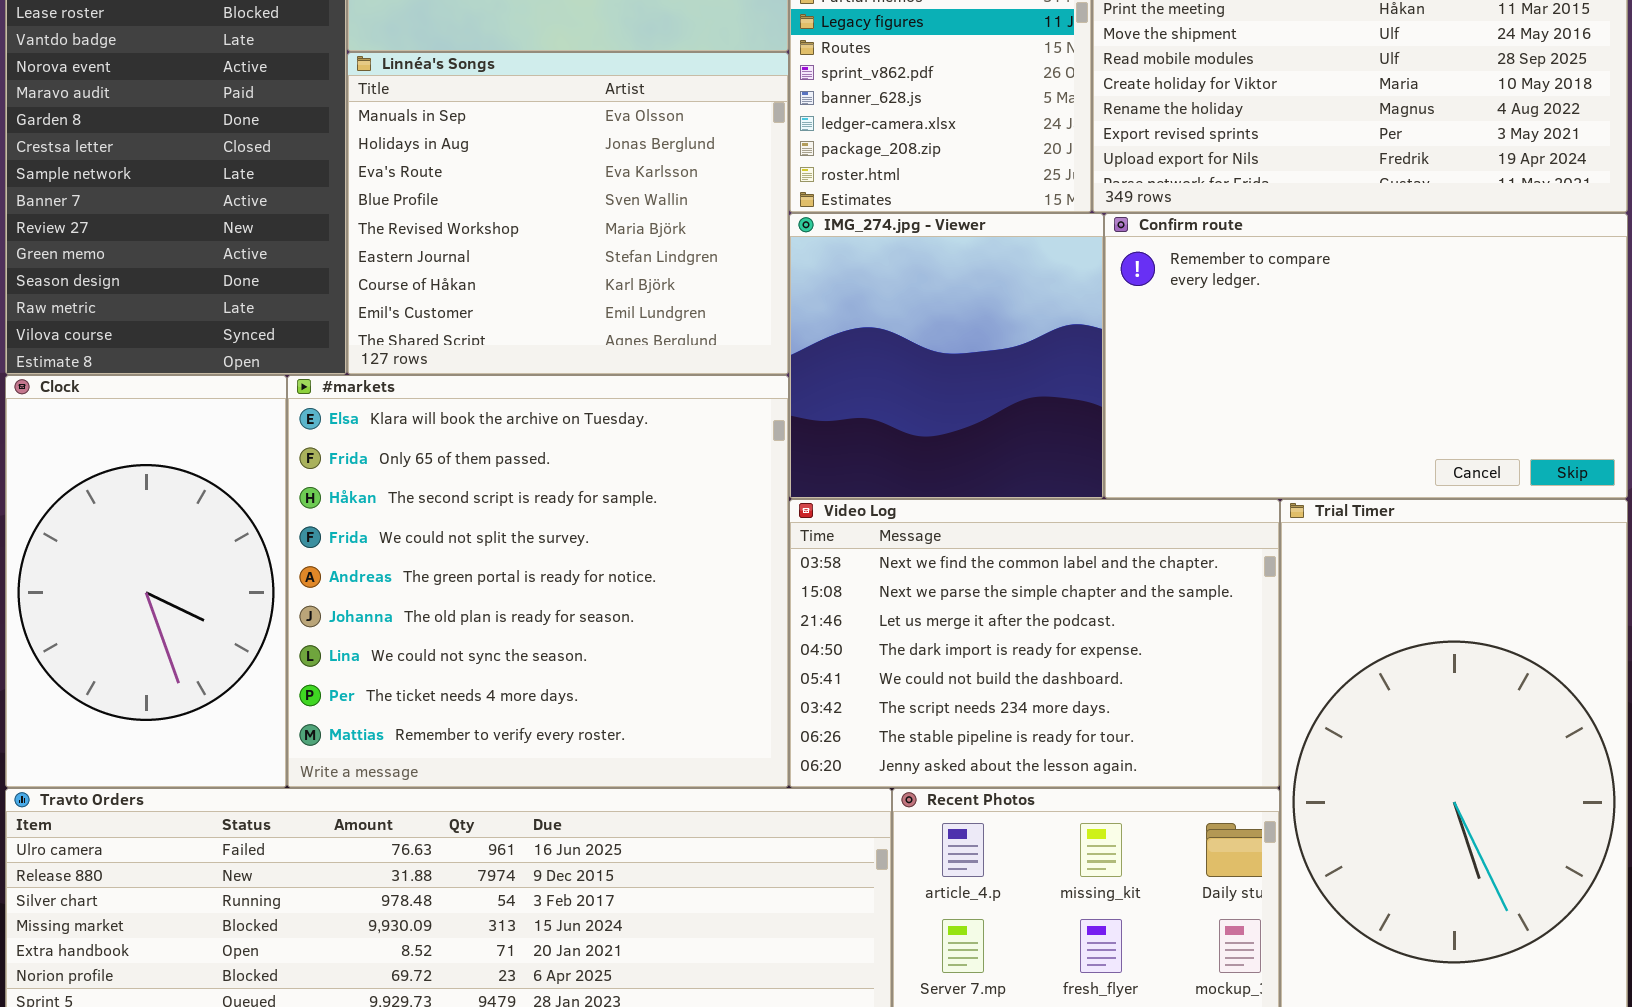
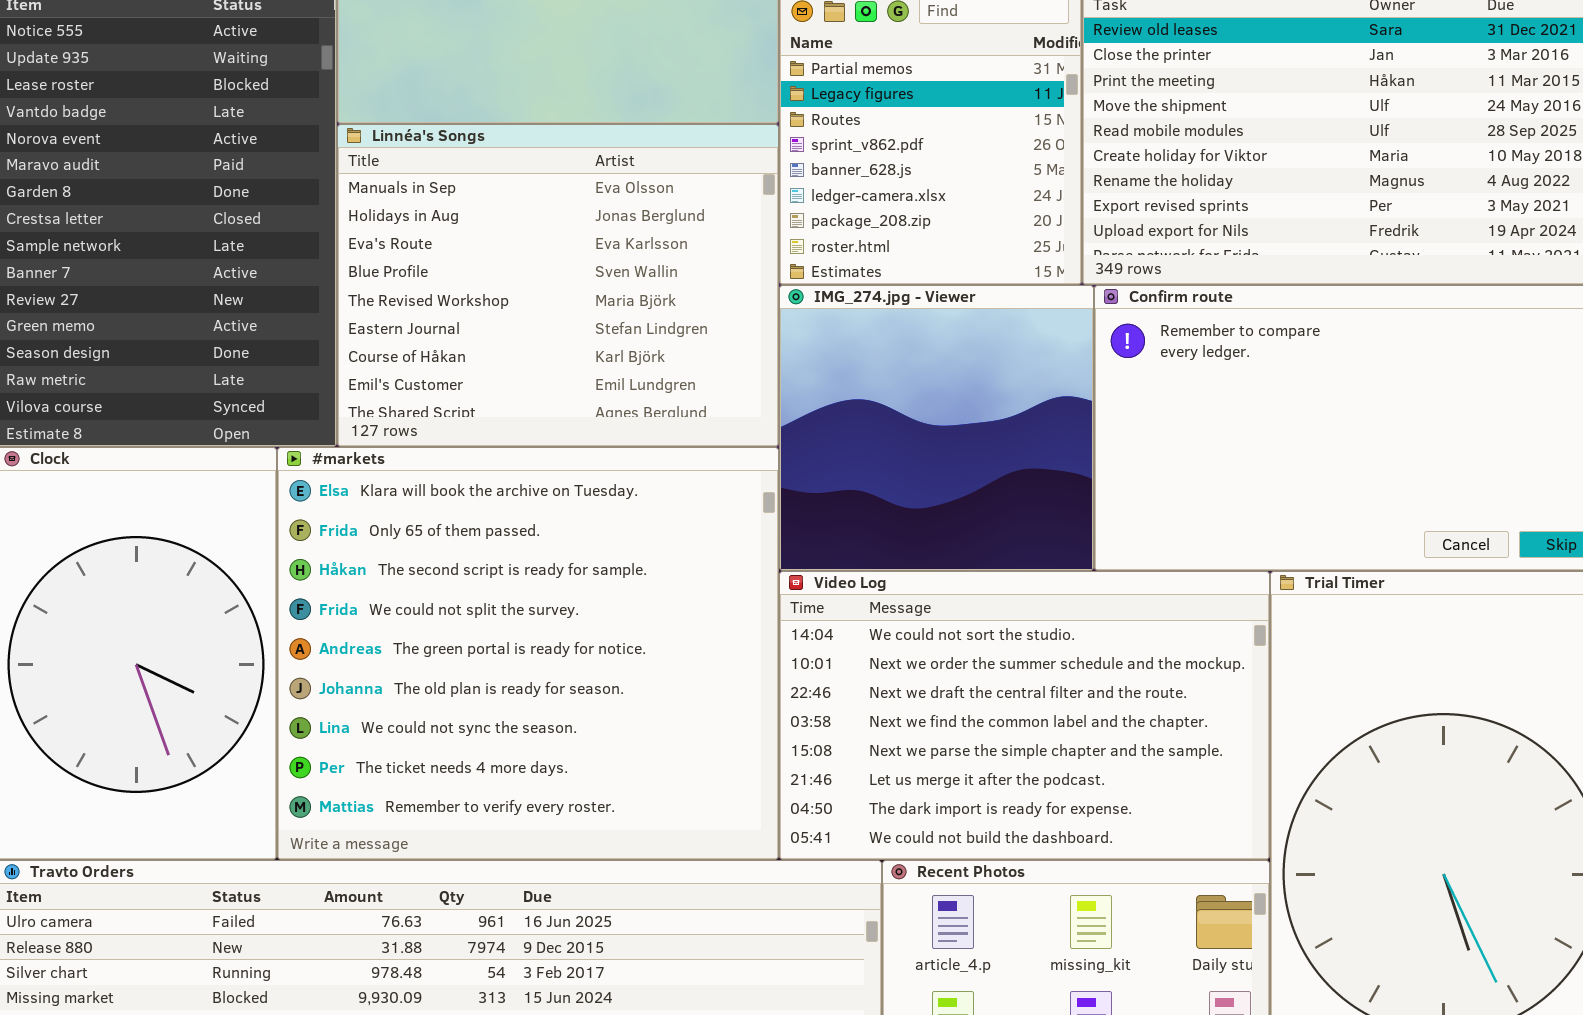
Video Log: [789,499,1280,788] -> [779,571,1270,860], scrolled up 3 rows

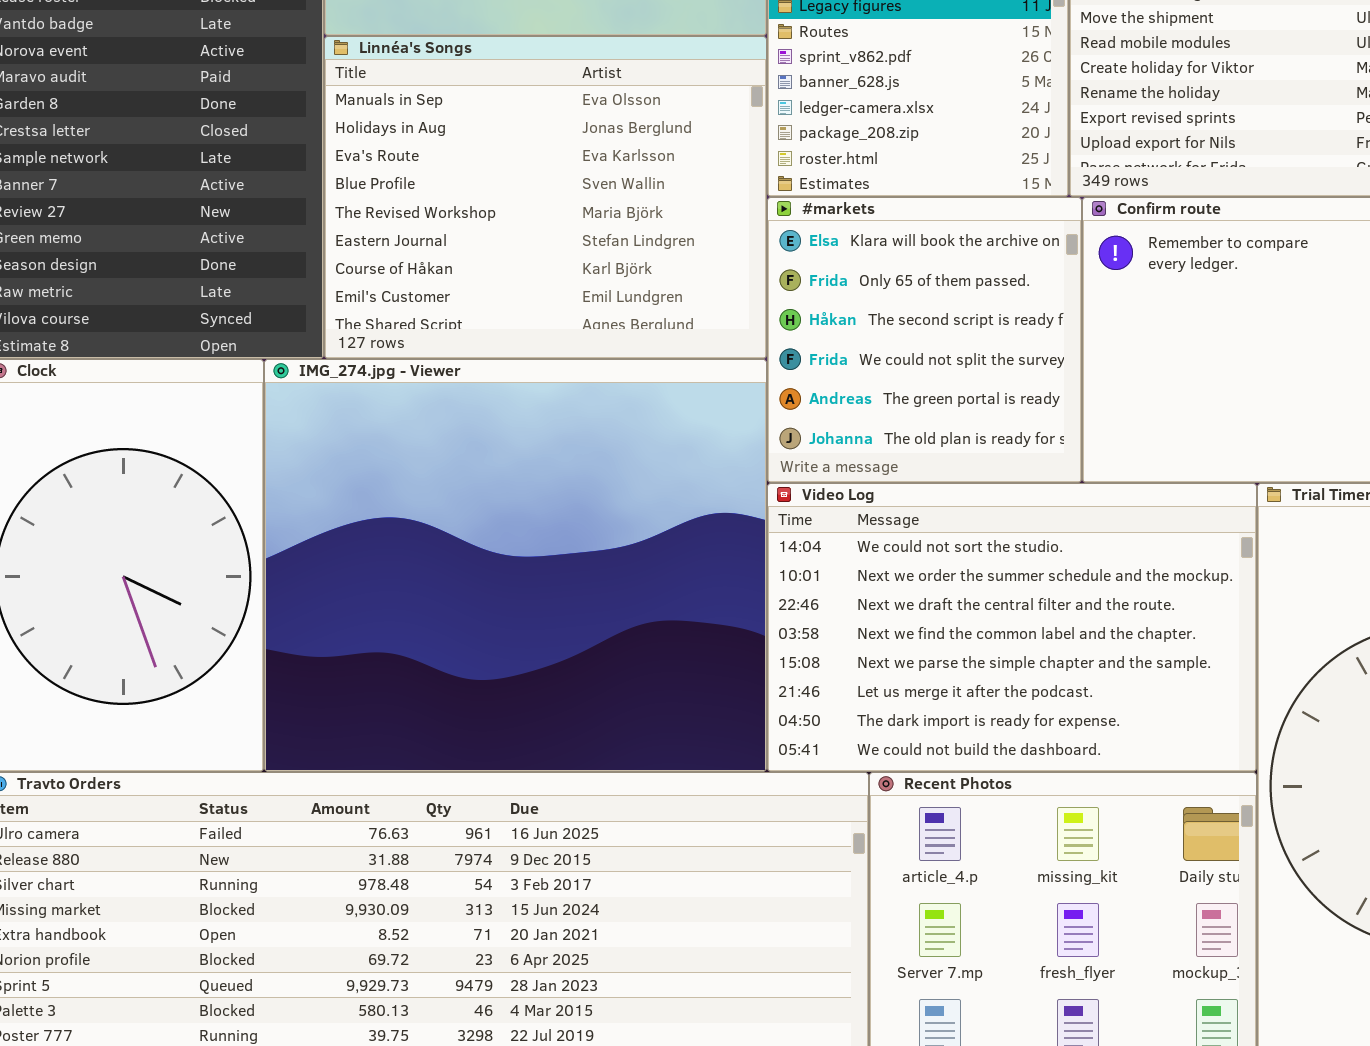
IMG_274.jpg - Viewer: [779,285,1094,571] -> [264,359,767,772], moved, resized
#markets: [277,447,779,860] -> [767,197,1082,483], moved, resized

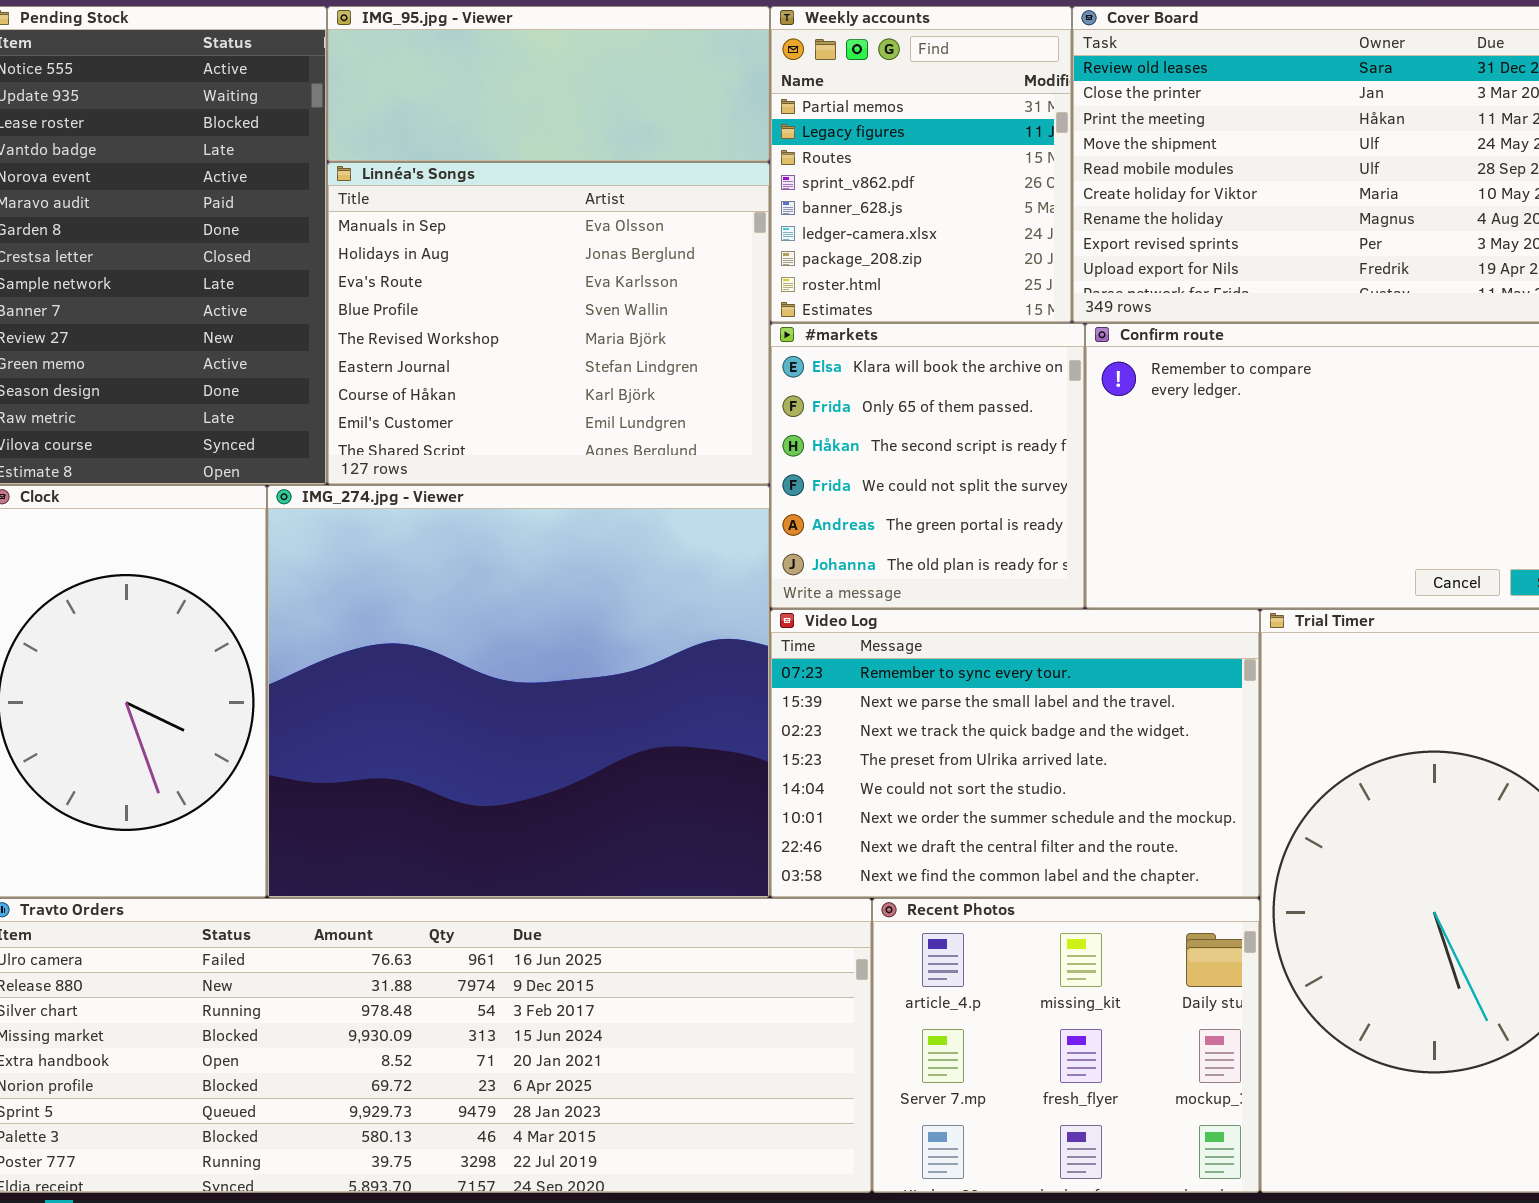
Video Log: [767,483,1257,772] -> [770,609,1260,898], scrolled up 4 rows

